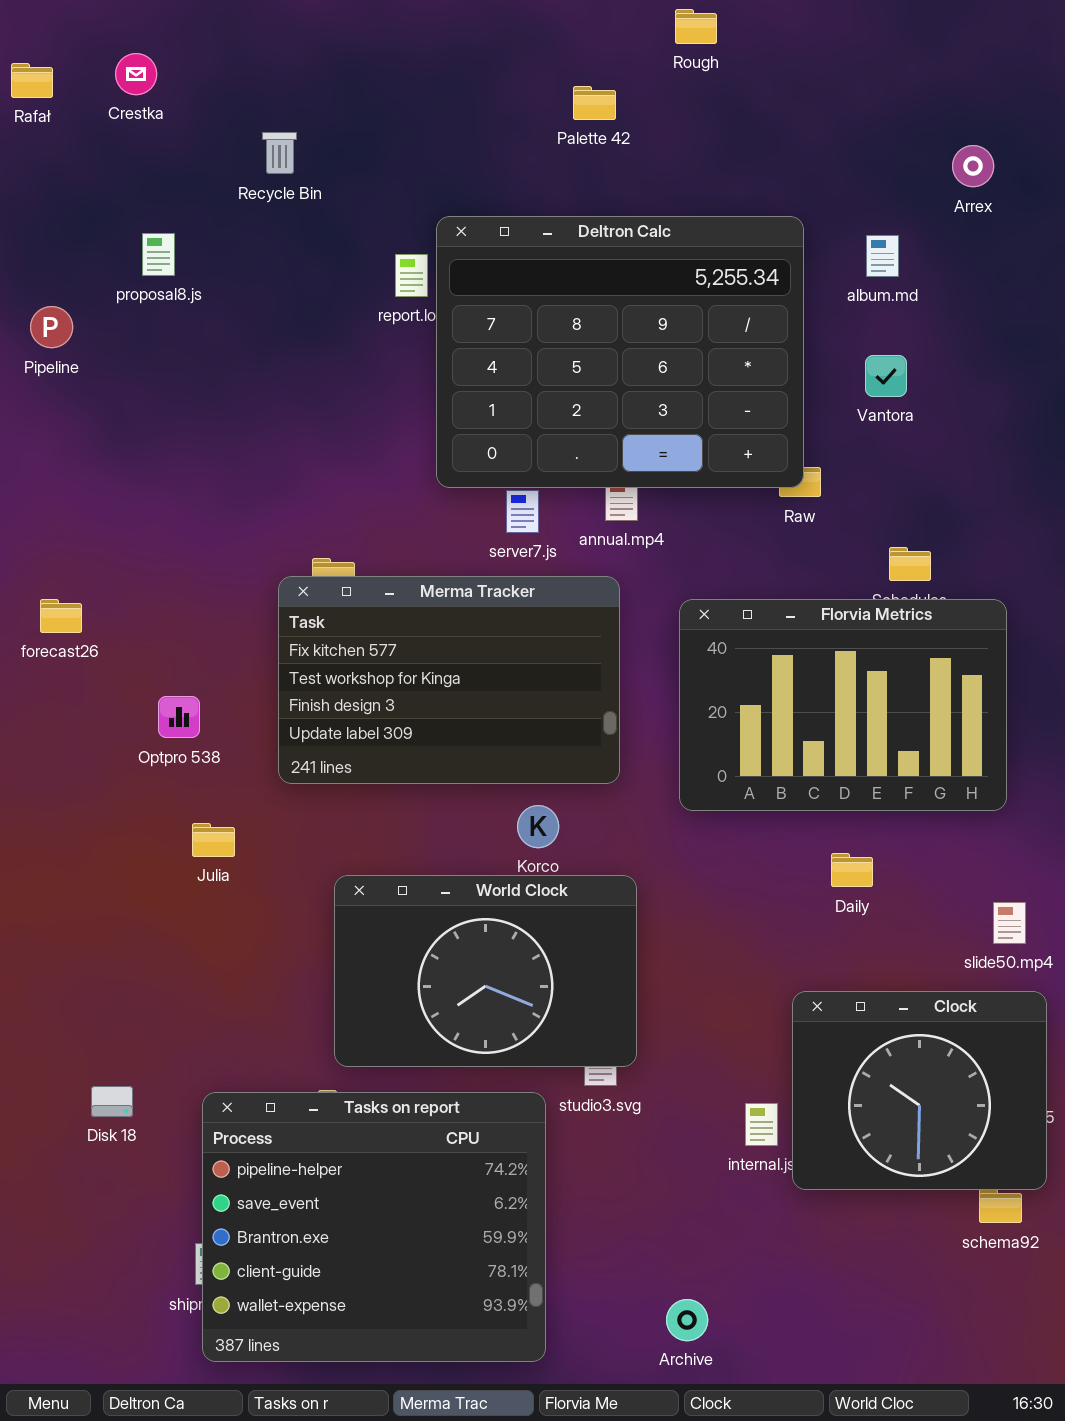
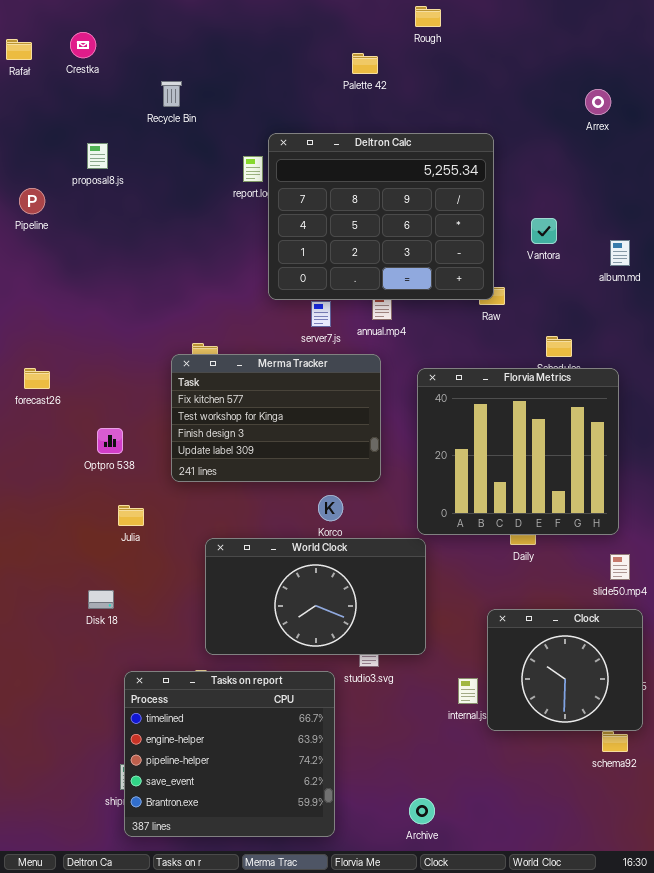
album.md: [866,235,899,277] -> [610,240,630,266], moved
Florvia Metrics: [679,599,1007,811] -> [417,368,619,535], resized
World Clock: [334,875,637,1067] -> [205,538,426,655], resized
Disk 18: [91,1086,133,1117] -> [88,590,114,609], moved
Tasks on report: [202,1092,546,1362] -> [124,671,335,837], scrolled up 2 rows

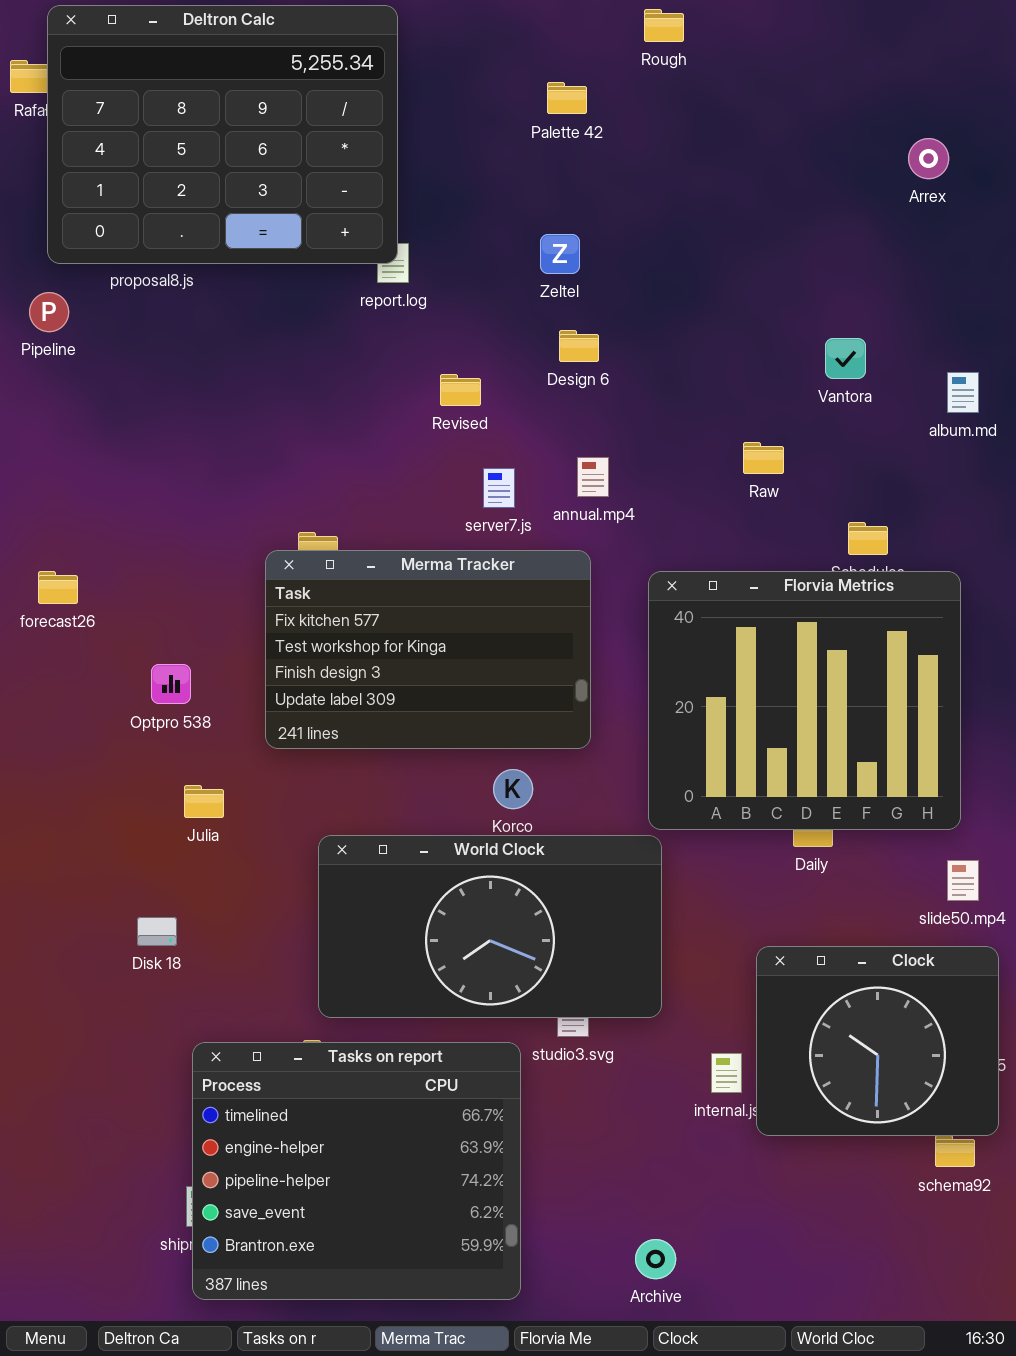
Deltron Calc: [268,133,494,300] -> [47,5,398,264], moved

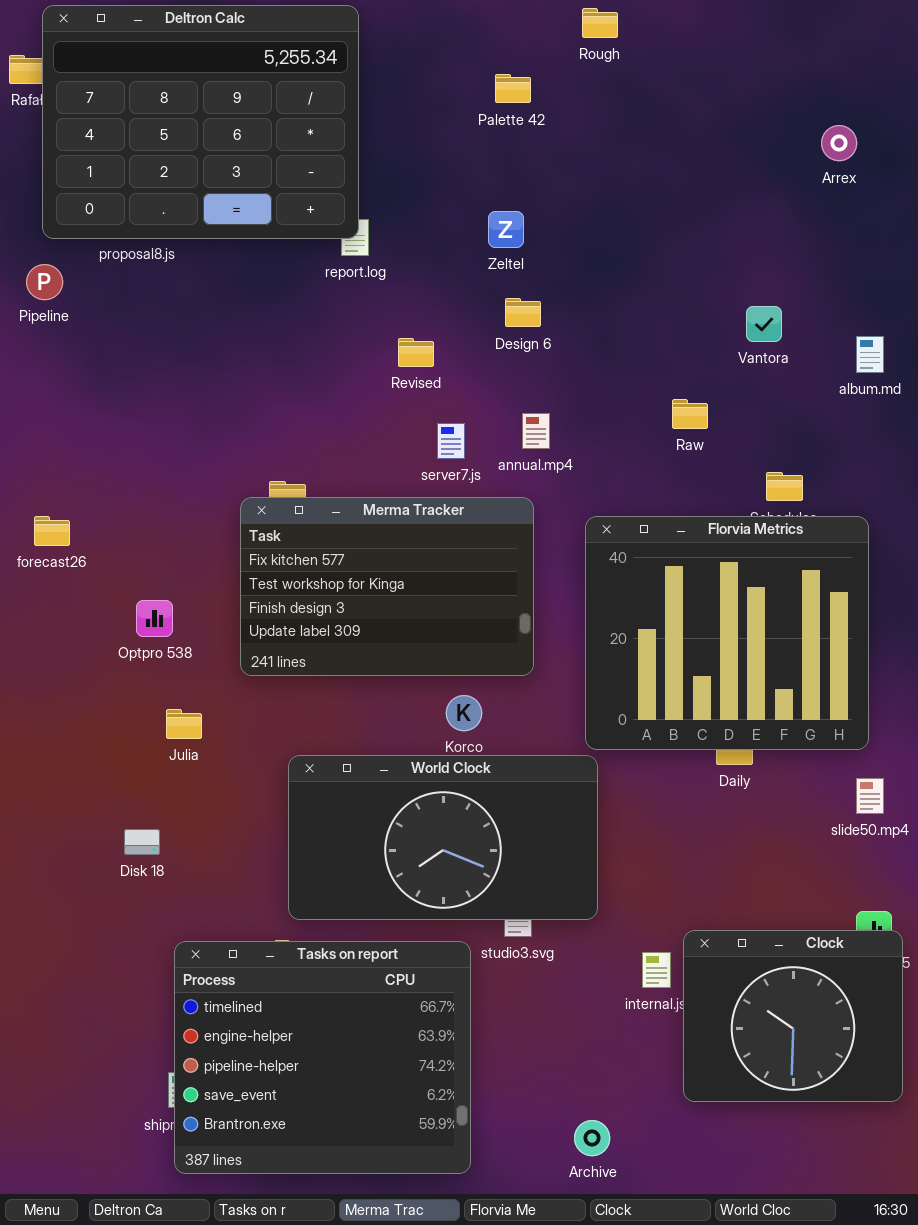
Clock: [756,946,999,1136] -> [683,930,903,1102], moved

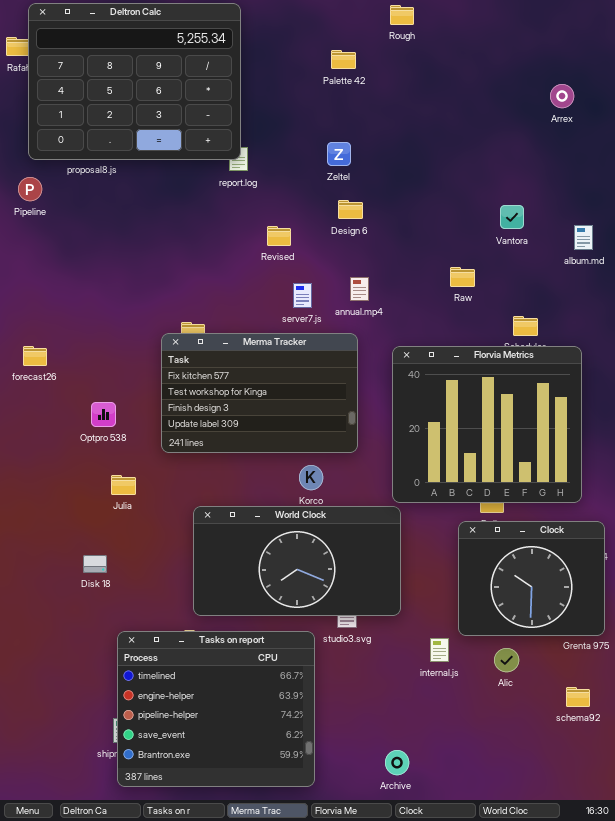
Clock: [683,930,903,1102] -> [458,521,605,636], moved

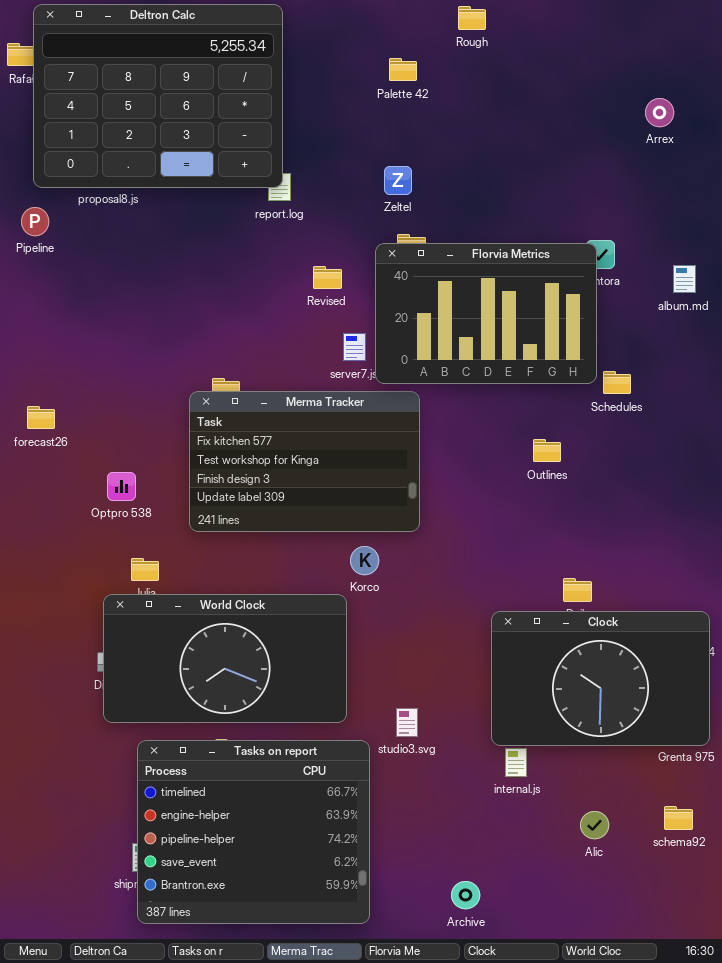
Florvia Metrics: [392,346,582,503] -> [375,243,597,384], moved, resized
World Clock: [193,506,401,616] -> [103,594,347,723], moved
Clock: [458,521,605,636] -> [491,611,710,746], resized
Alic: [494,648,519,672] -> [580,811,609,839], moved

